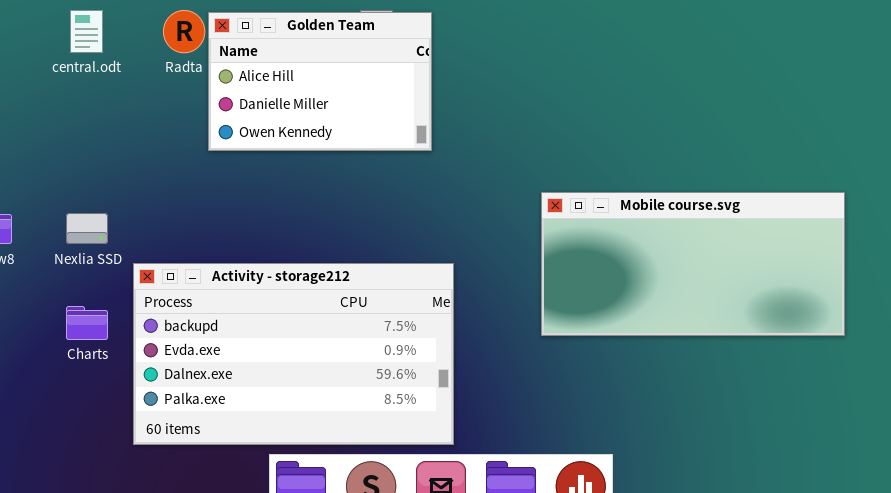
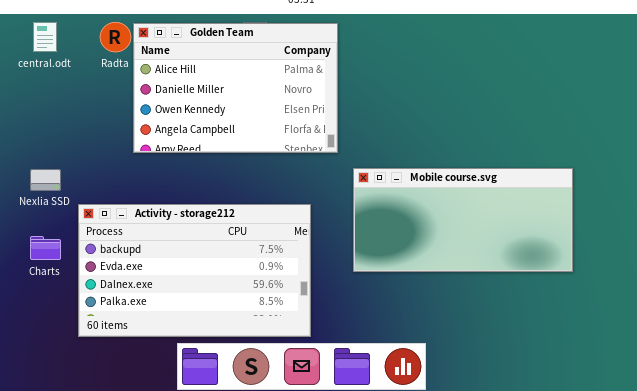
Golden Team: [208,12,432,151] -> [133,23,338,153], resized
Mobile course.svg: [541,192,845,336] -> [353,168,573,272], moved

